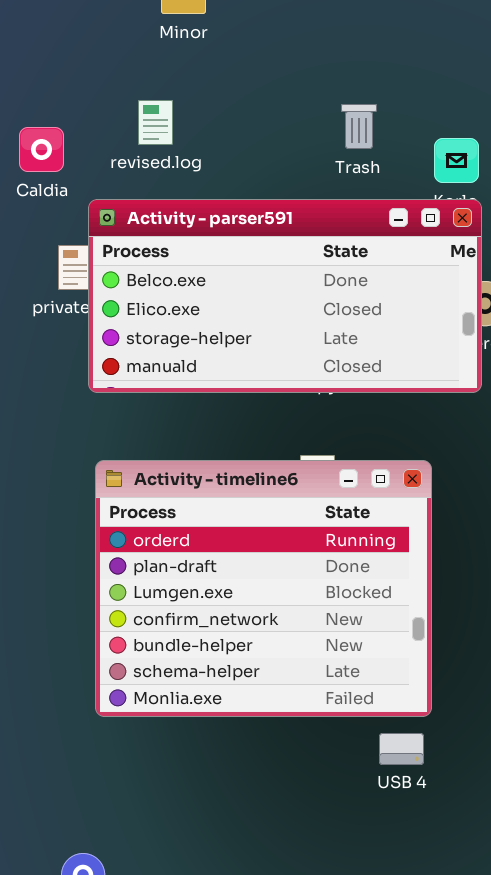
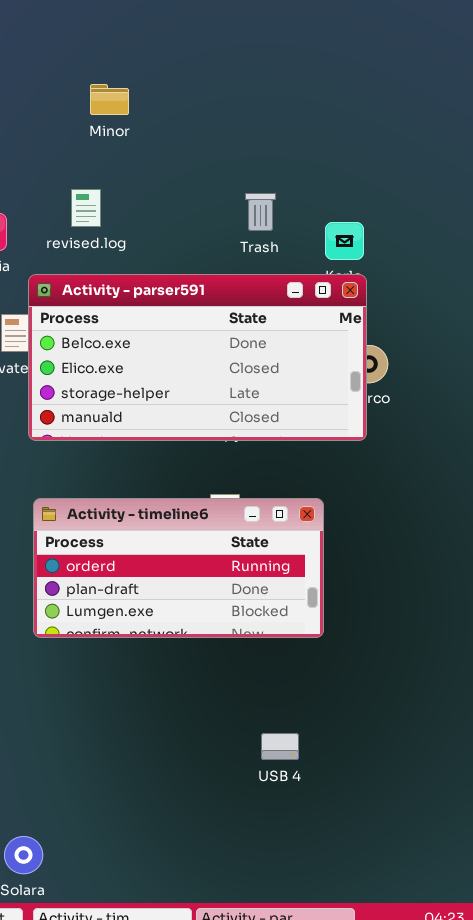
Activity - timeline6: [95,460,432,717] -> [33,498,324,638], resized
USB 4: [379,733,424,765] -> [261,733,299,760], moved

